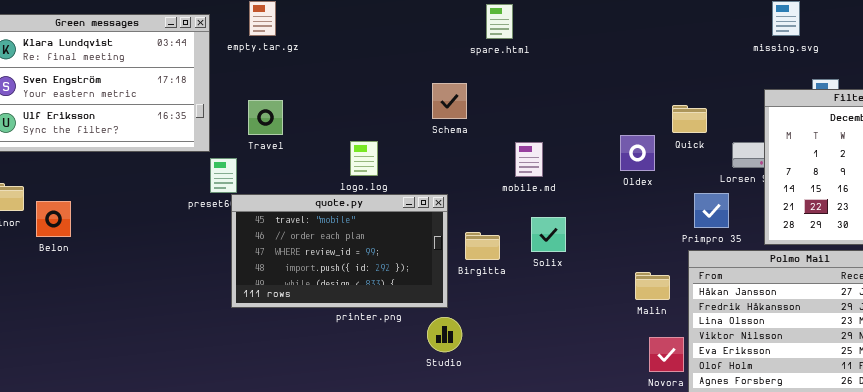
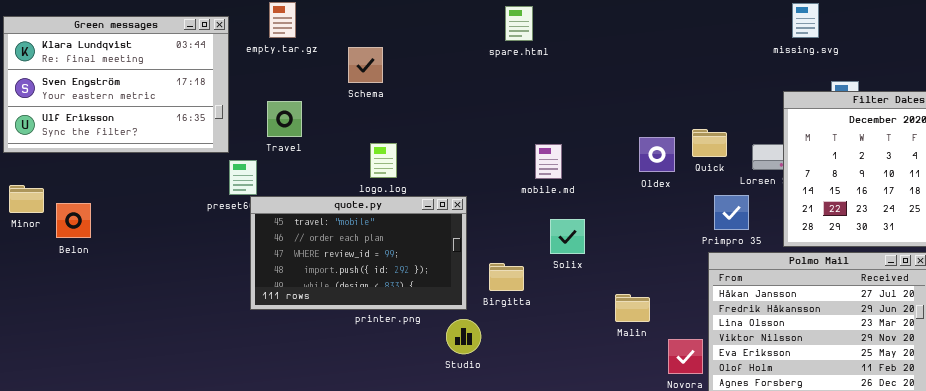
Schema: [432,83,467,119] -> [348,47,383,83], moved
Quick: [672,105,707,133] -> [692,129,727,157], moved
Birgitta: [465,232,500,260] -> [489,263,524,291], moved
Malin: [635,272,670,300] -> [615,294,650,322], moved

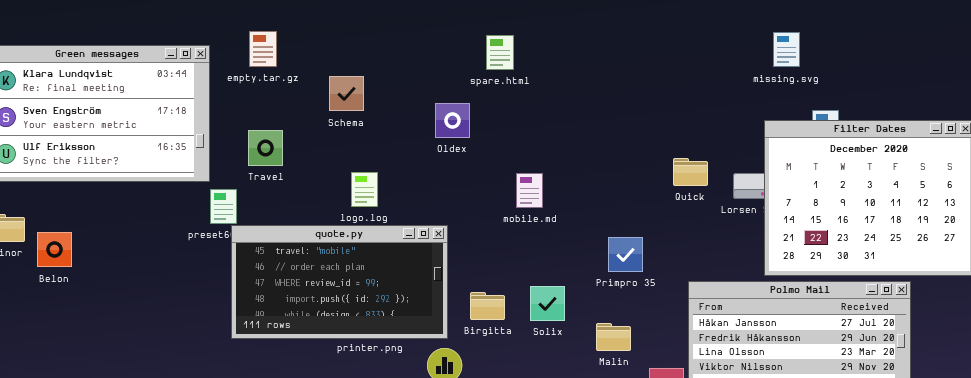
Oldex: [639,137,675,172] -> [435,103,470,138], moved
Primpro 35: [714,195,749,230] -> [608,237,643,272], moved
Solix: [550,219,585,254] -> [530,286,565,321], moved

